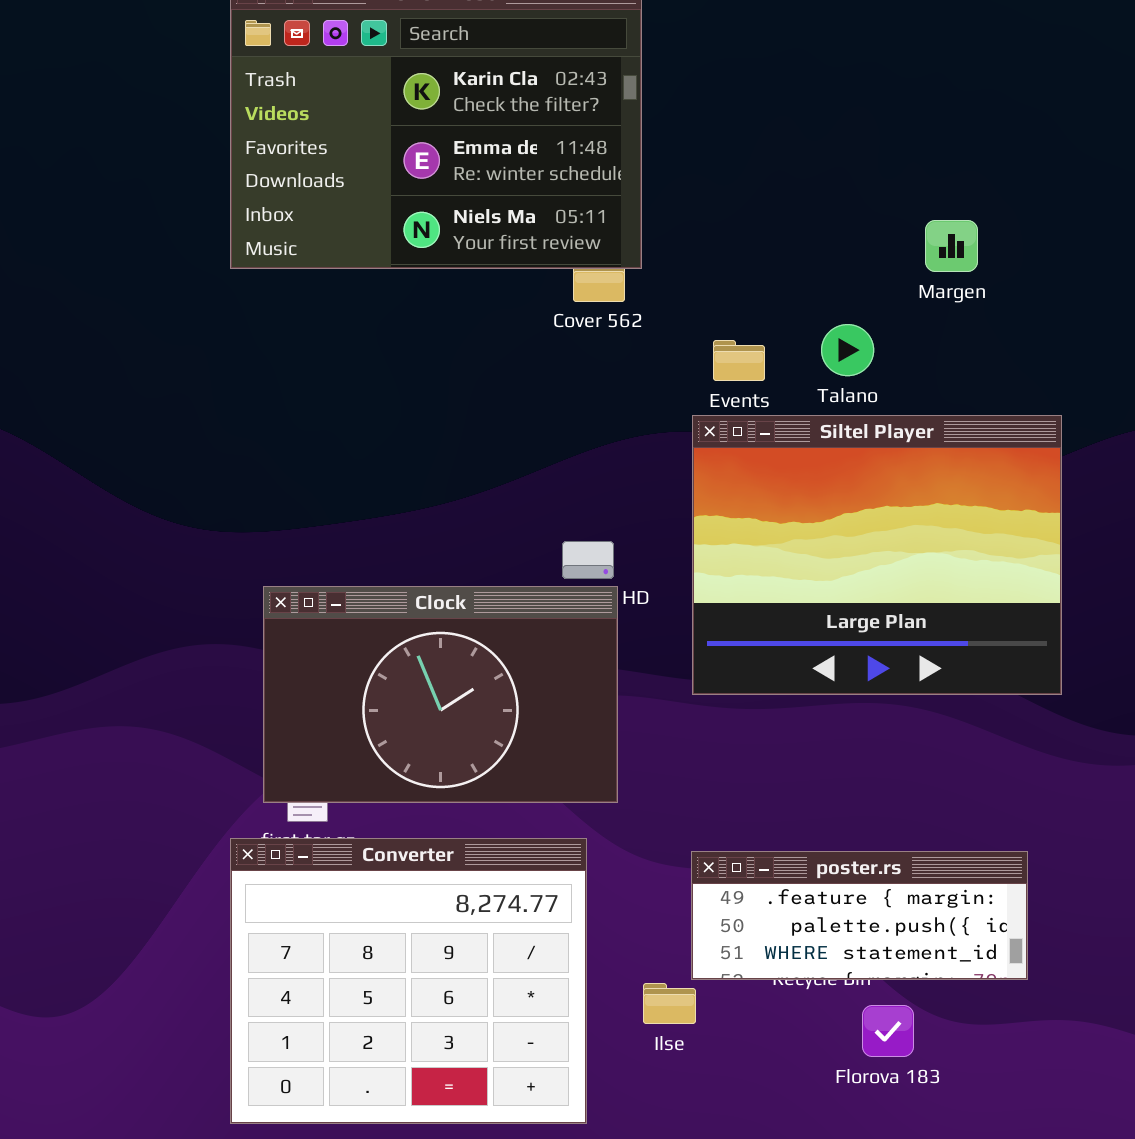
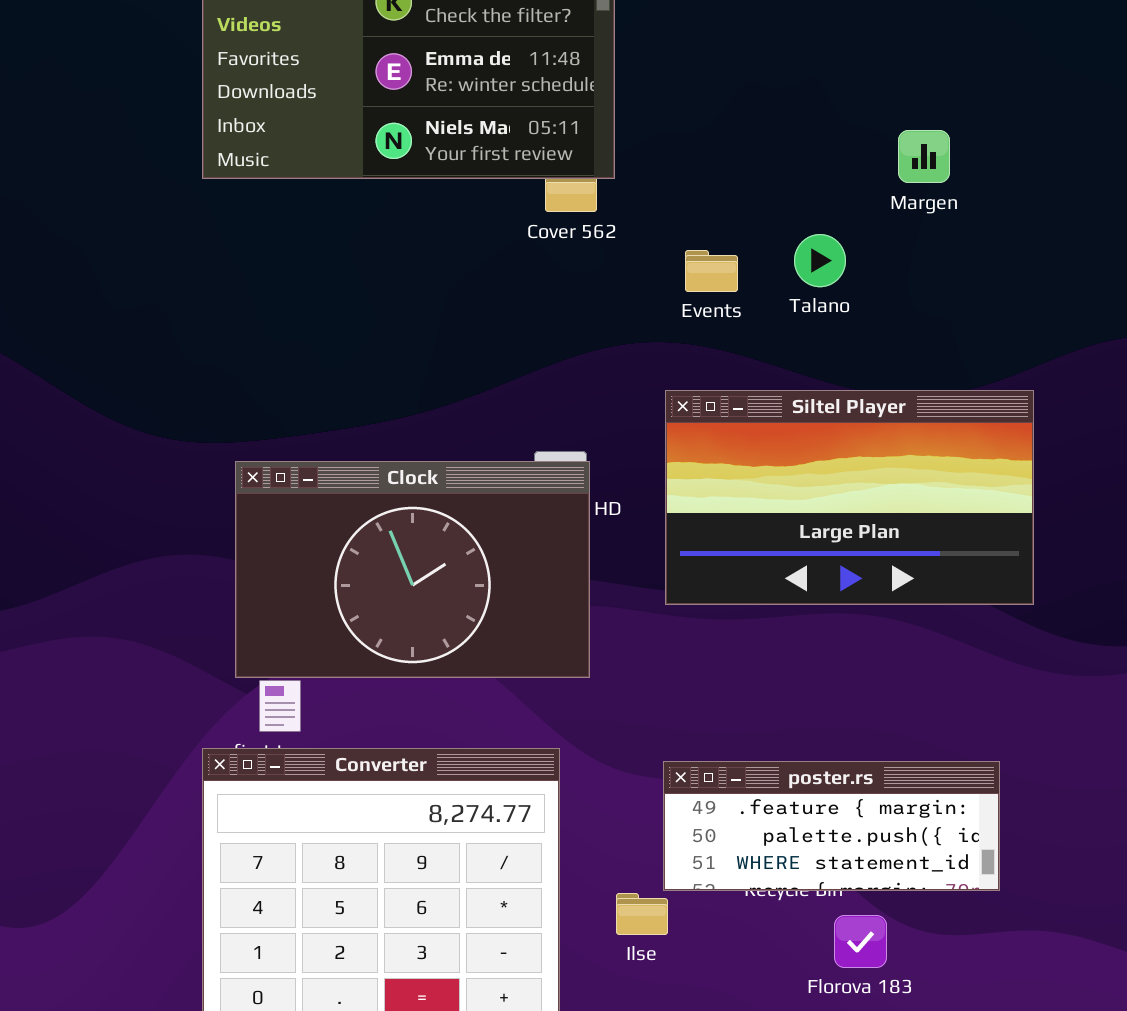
Siltel Player: [692,415,1062,695] -> [665,390,1034,605], resized
Clock: [263,586,618,803] -> [235,461,590,678], moved

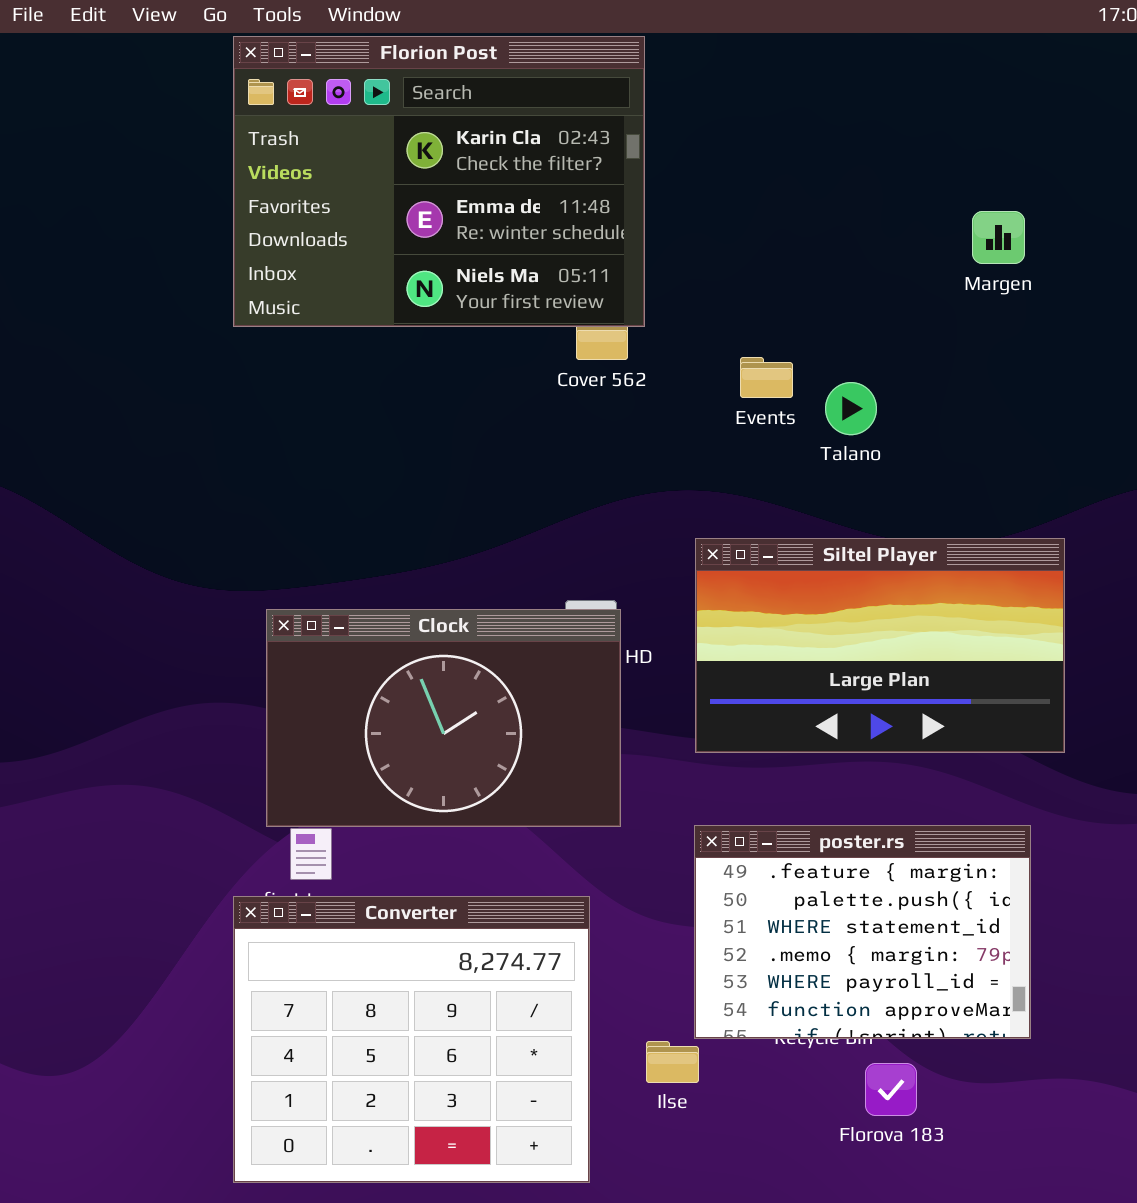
Margen: [898,130,950,183] -> [972,211,1025,264], moved
Events: [685,250,738,292] -> [740,357,793,398], moved
poster.rs: [663,761,1000,891] -> [694,825,1031,1039], resized

